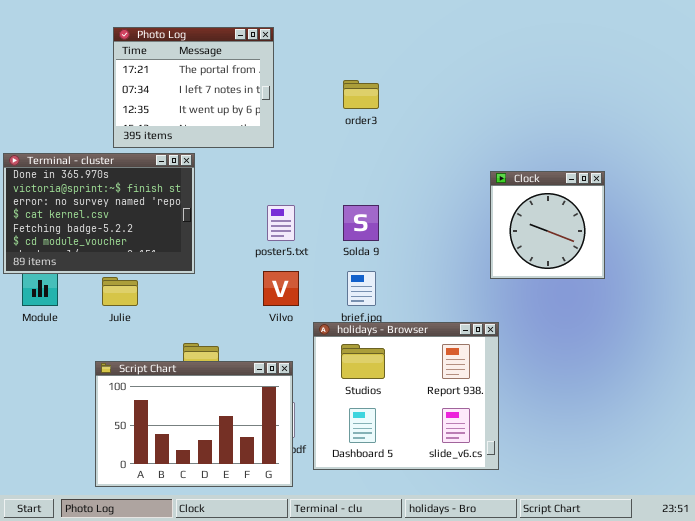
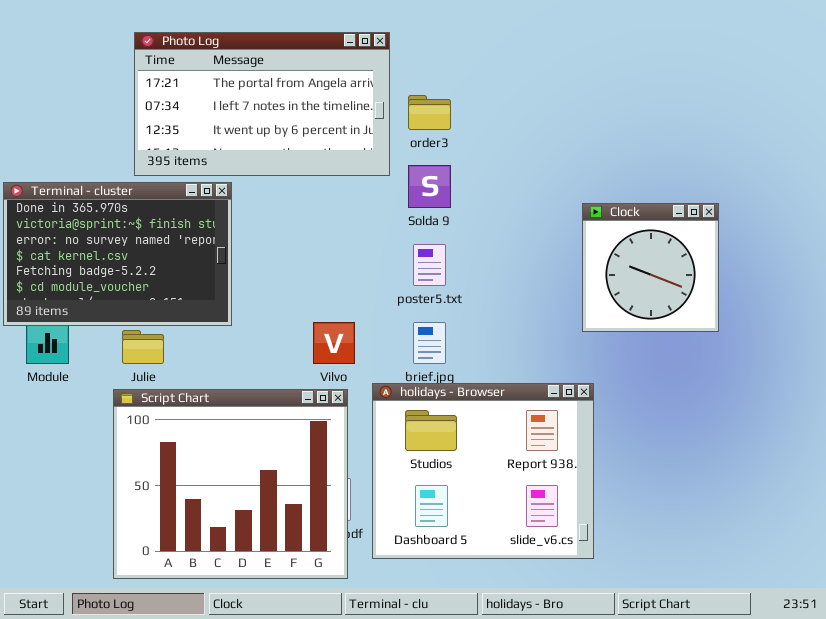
Photo Log: [113,27,274,148] -> [134,32,390,176], resized
poster5.txt: [267,205,295,241] -> [413,244,446,286], moved
Solda 9: [343,205,379,241] -> [408,165,451,208], moved
Script Chart: [95,361,293,487] -> [113,389,348,579], resized

